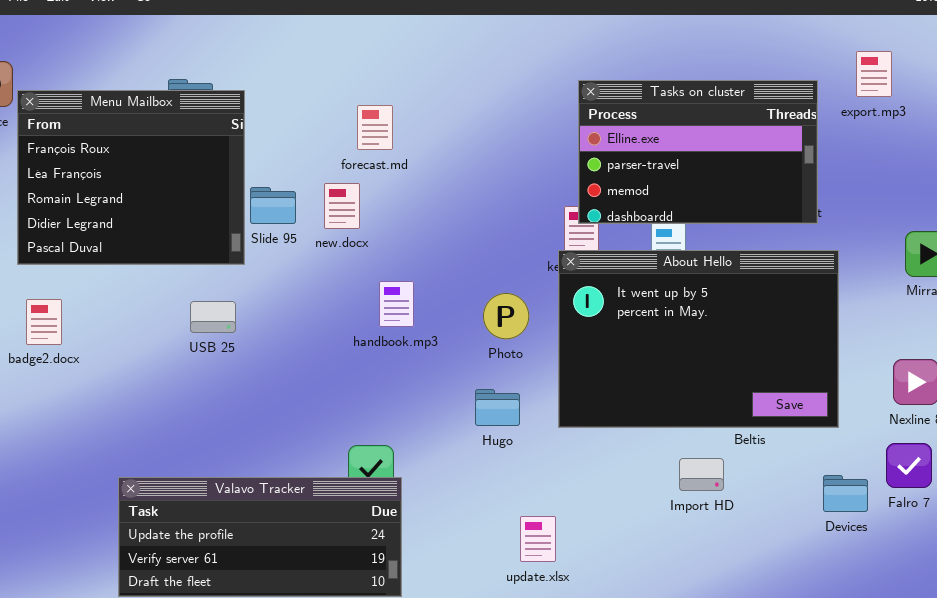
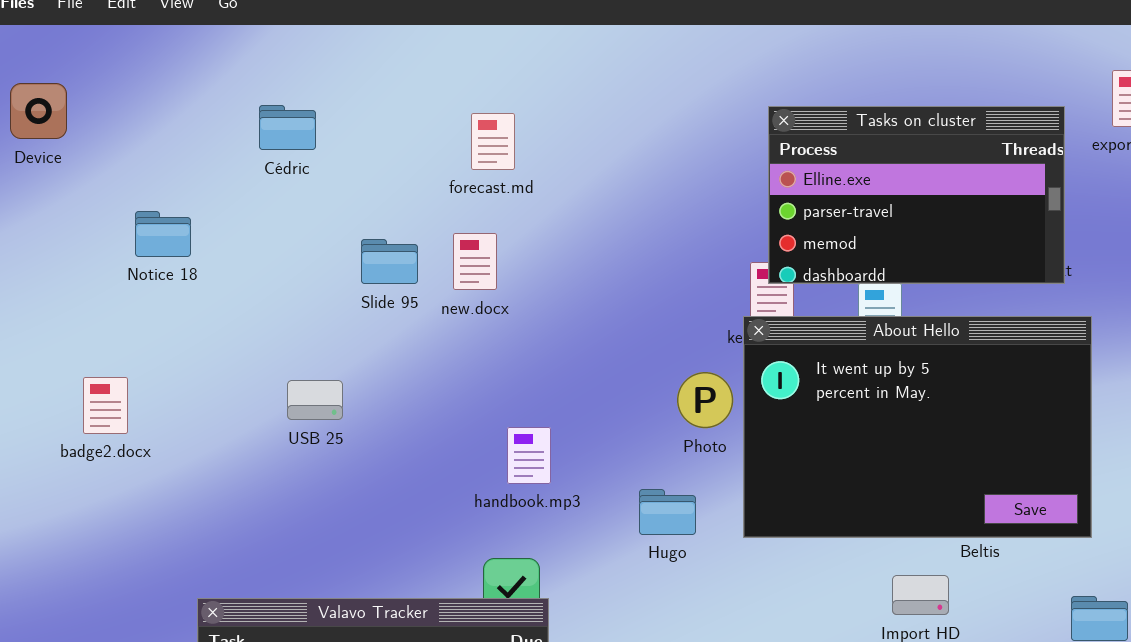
Menu Mailbox: [17,90,245,265] -> none, closed
forecast.md: [357,105,393,150] -> [471,113,515,170], moved
handbook.mp3: [379,281,414,327] -> [507,427,551,484], moved
Photo: [483,293,529,339] -> [677,372,733,428], moved

